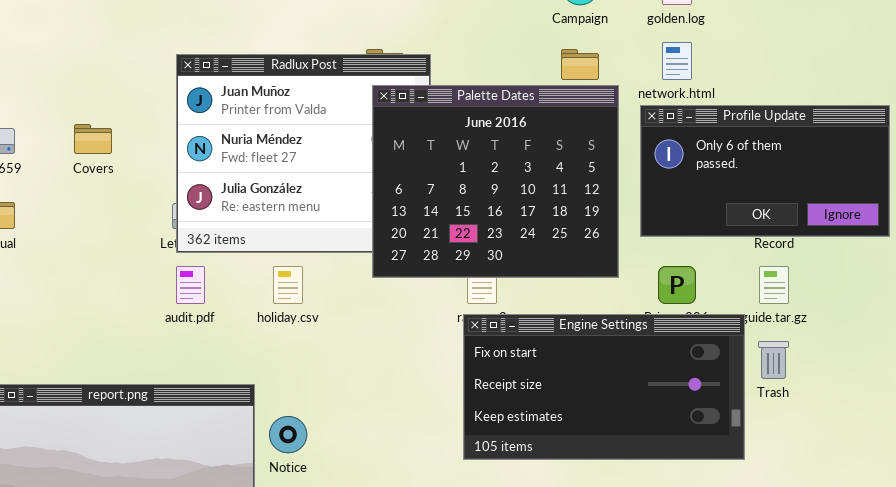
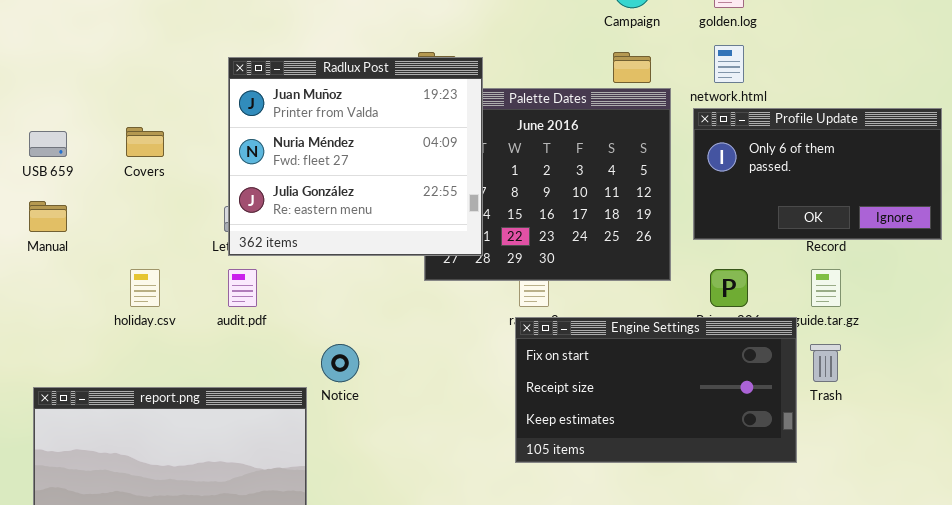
Radlux Post: [176,54,431,253] -> [228,57,483,256], raised
holiday.csv: [273,266,303,304] -> [130,269,160,307], moved
Notice: [269,416,307,453] -> [321,344,359,382], moved

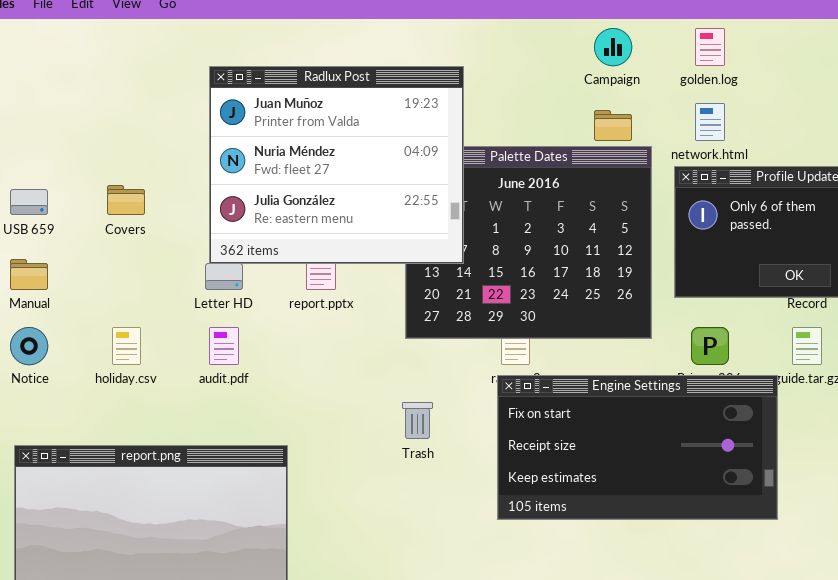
Radlux Post: [228,57,483,256] -> [209,66,464,264], moved
Notice: [321,344,359,382] -> [10,327,48,365], moved
Trash: [810,344,841,382] -> [402,402,433,439], moved

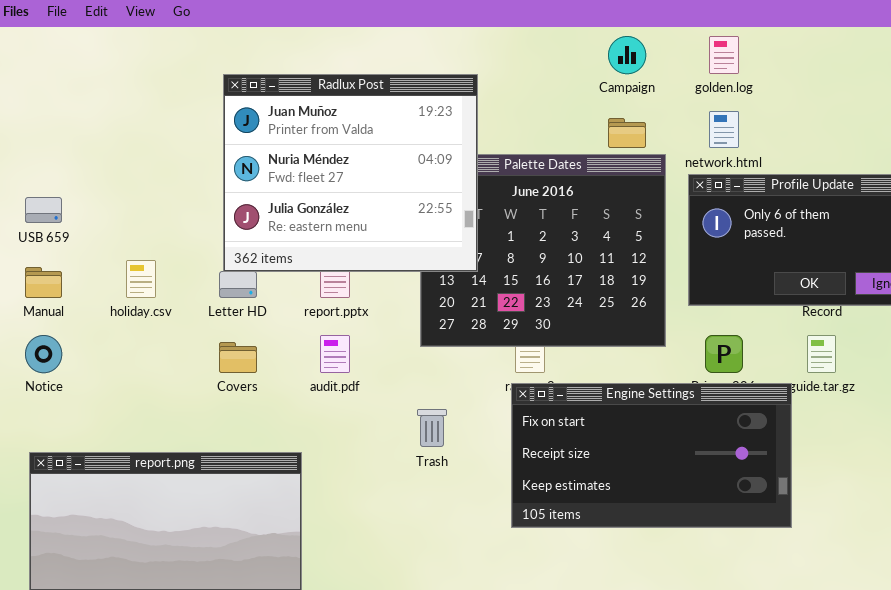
Covers: [107,185,145,215] -> [219,342,257,373], moved
holiday.csv: [112,327,141,365] -> [126,260,156,298], moved
audit.pdf: [209,327,239,365] -> [320,335,350,373], moved

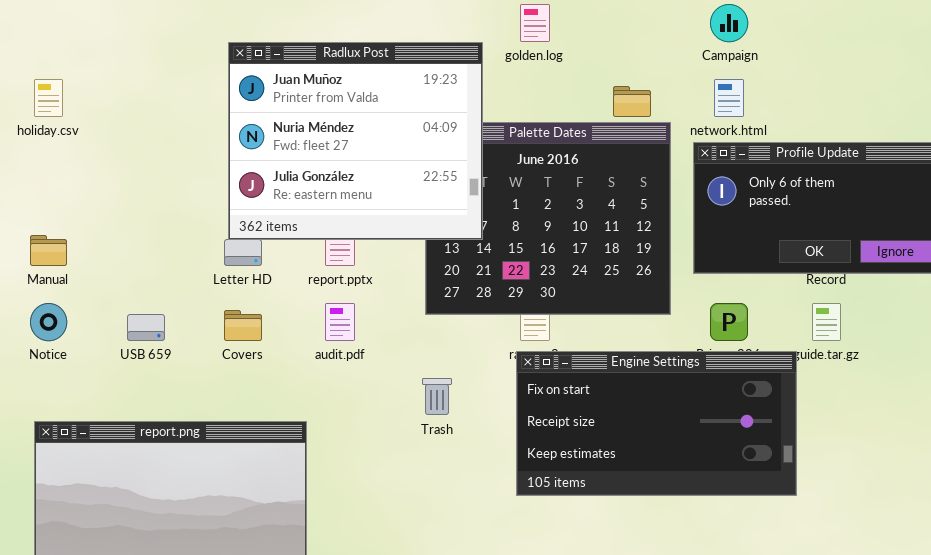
Campaign: [608,36,646,74] -> [710,4,748,42], moved
golden.log: [709,36,739,74] -> [520,4,550,42], moved
USB 659: [25,197,62,223] -> [127,314,165,341], moved
holiday.csv: [126,260,156,298] -> [34,79,63,117], moved

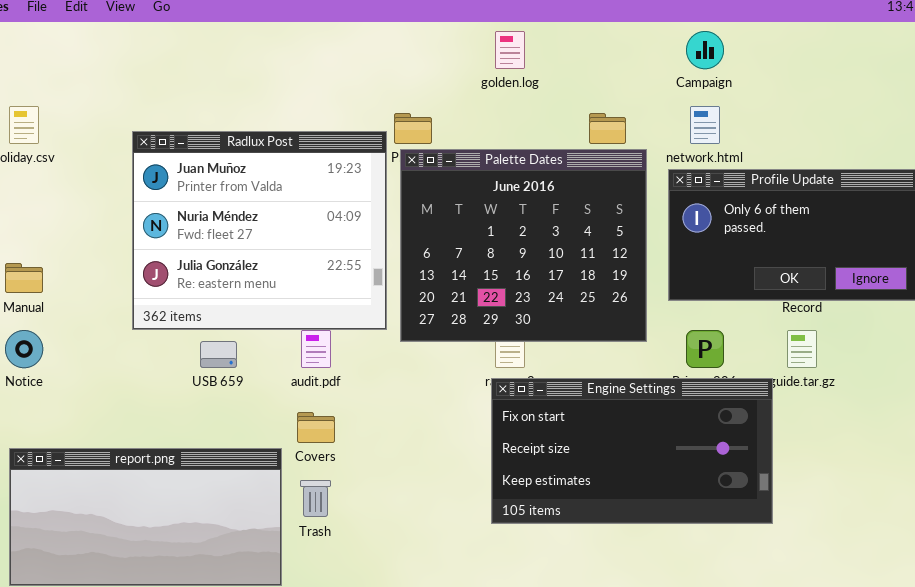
Radlux Post: [228,42,483,240] -> [132,131,387,330], moved
Covers: [224,310,262,341] -> [297,412,335,443], moved
USB 659: [127,314,165,341] -> [200,341,237,368], moved
Trash: [422,378,452,415] -> [300,480,331,517], moved

